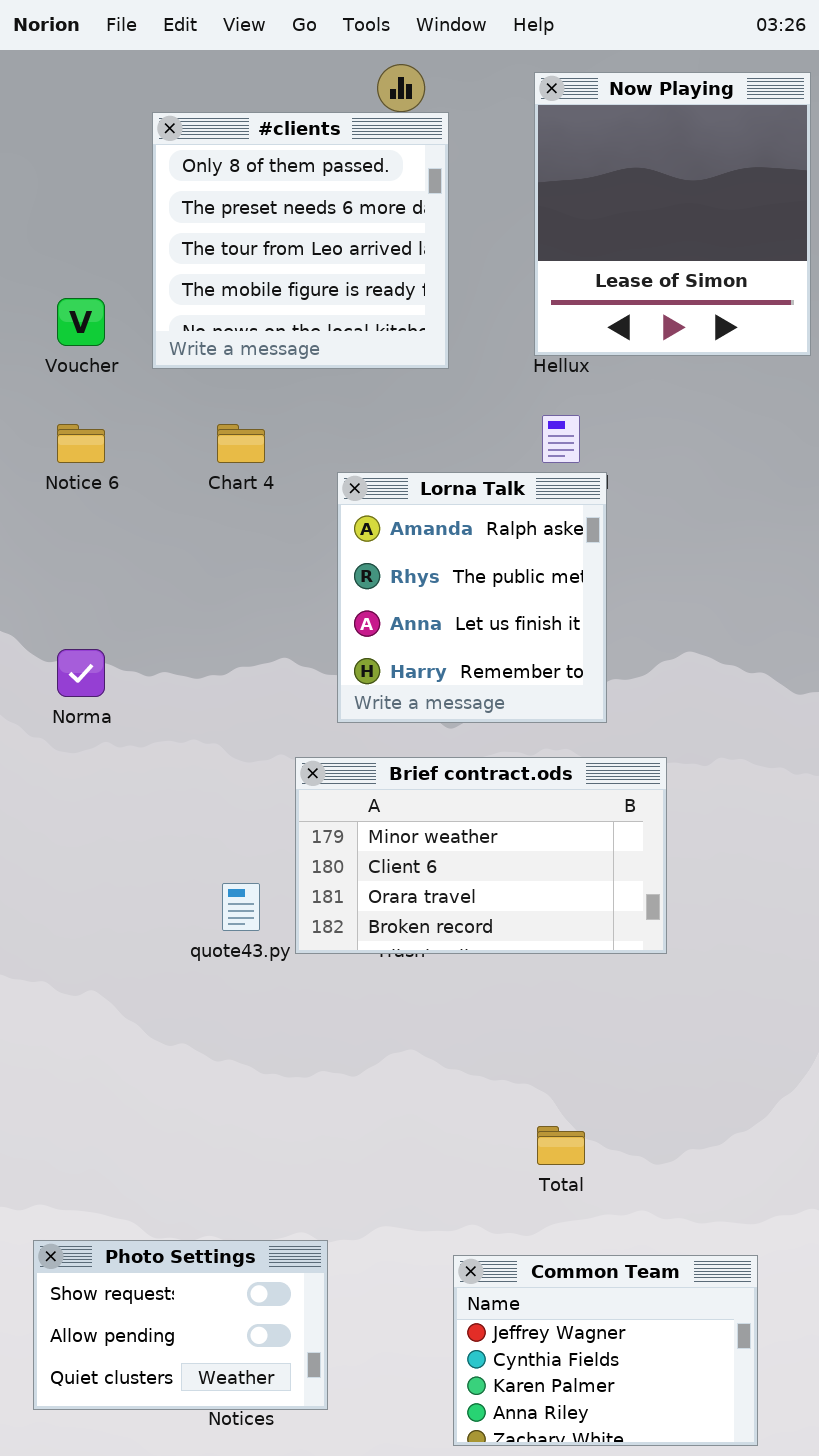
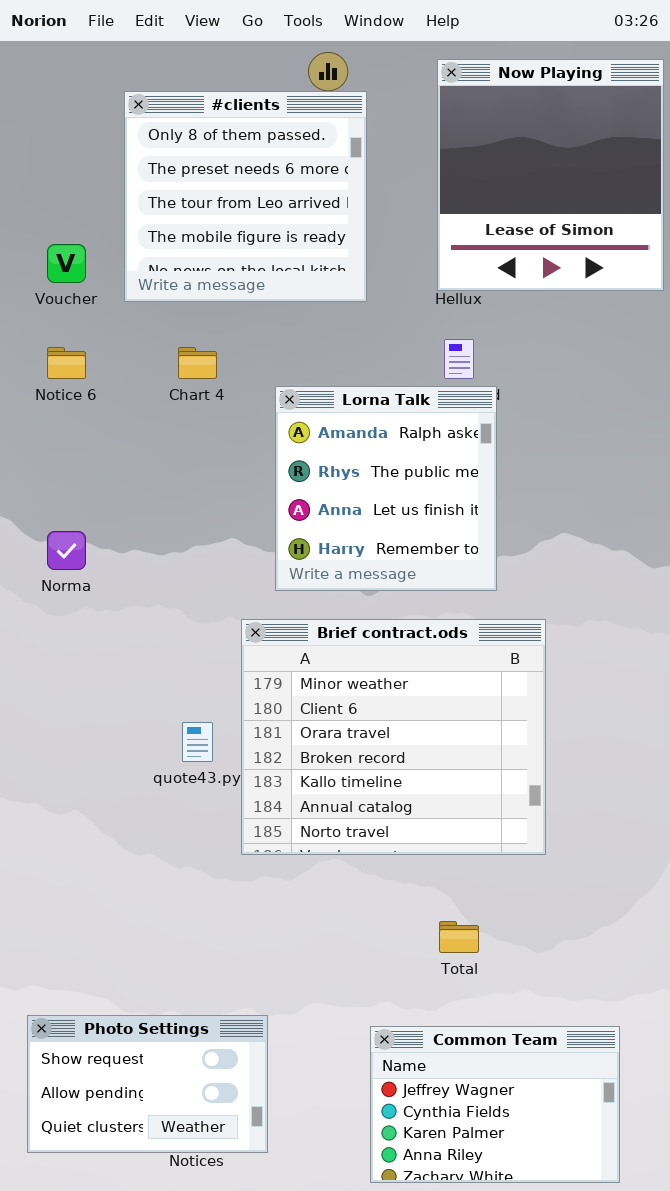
Brief contract.ods: [295,757,667,954] -> [241,619,546,855], resized

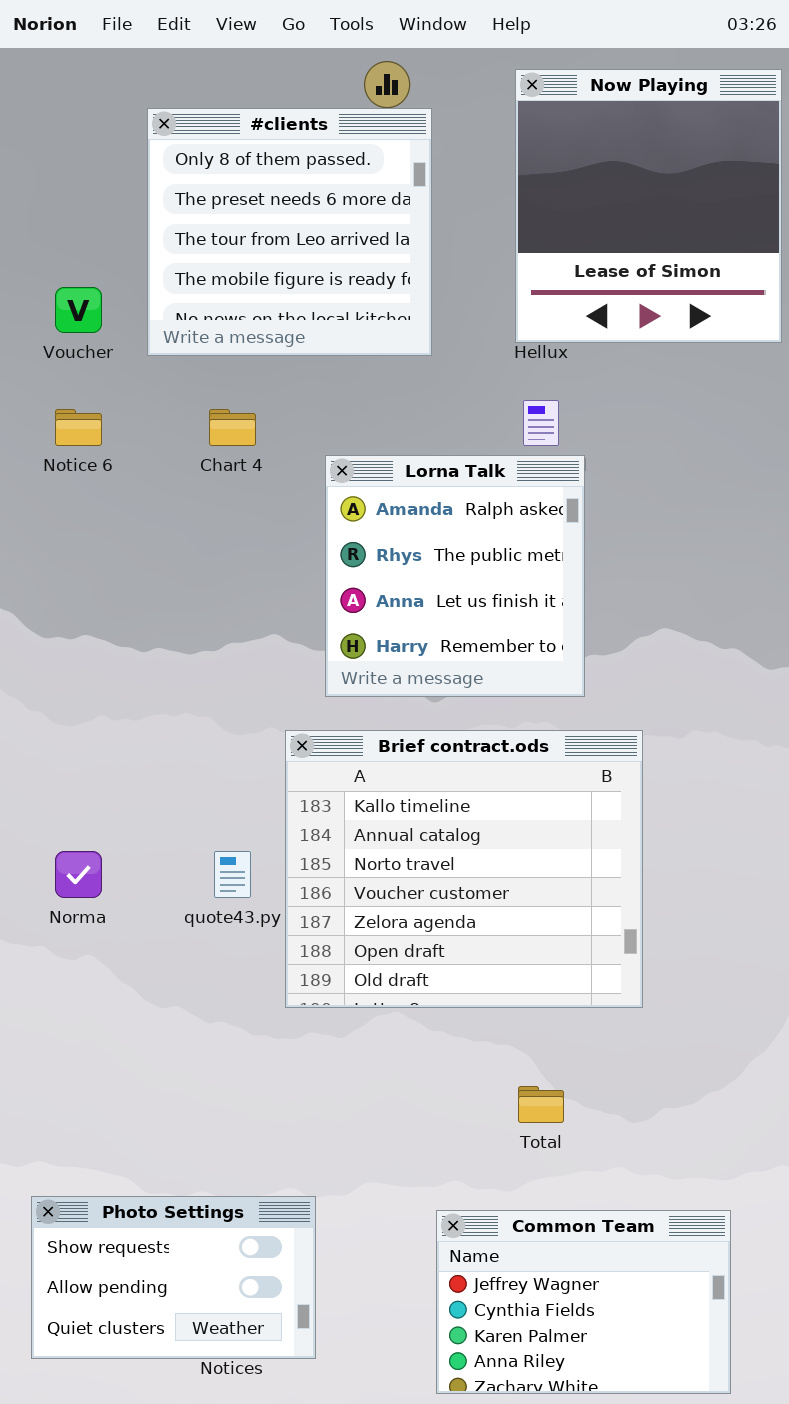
Norma: [47,531,86,570] -> [55,851,102,898], moved
Brief contract.ods: [241,619,546,855] -> [285,730,643,1008], scrolled down 4 rows

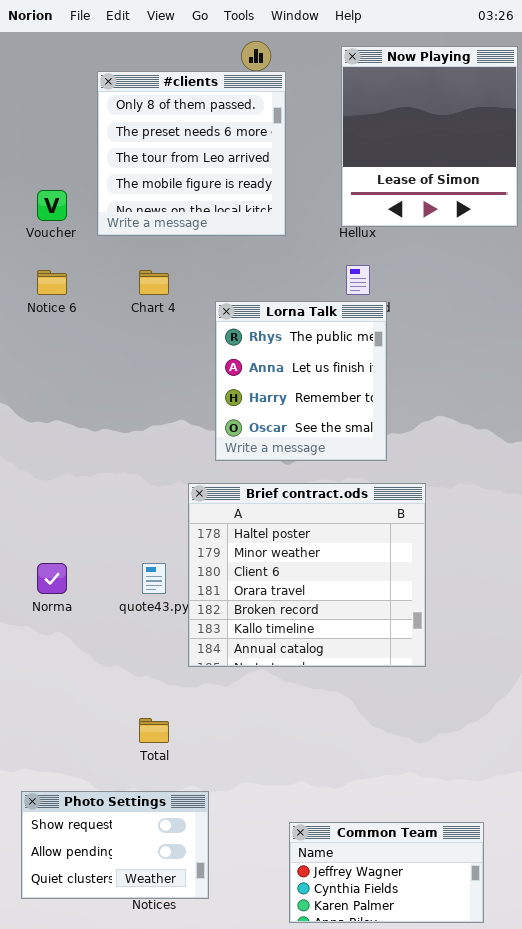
Lorna Talk: [325,455,585,697] -> [215,301,387,461], scrolled down 1 row
Brief contract.ods: [285,730,643,1008] -> [188,483,426,667], scrolled up 5 rows
Total: [518,1086,564,1123] -> [139,718,169,743], moved
Common Team: [436,1210,731,1394] -> [289,822,484,923], resized

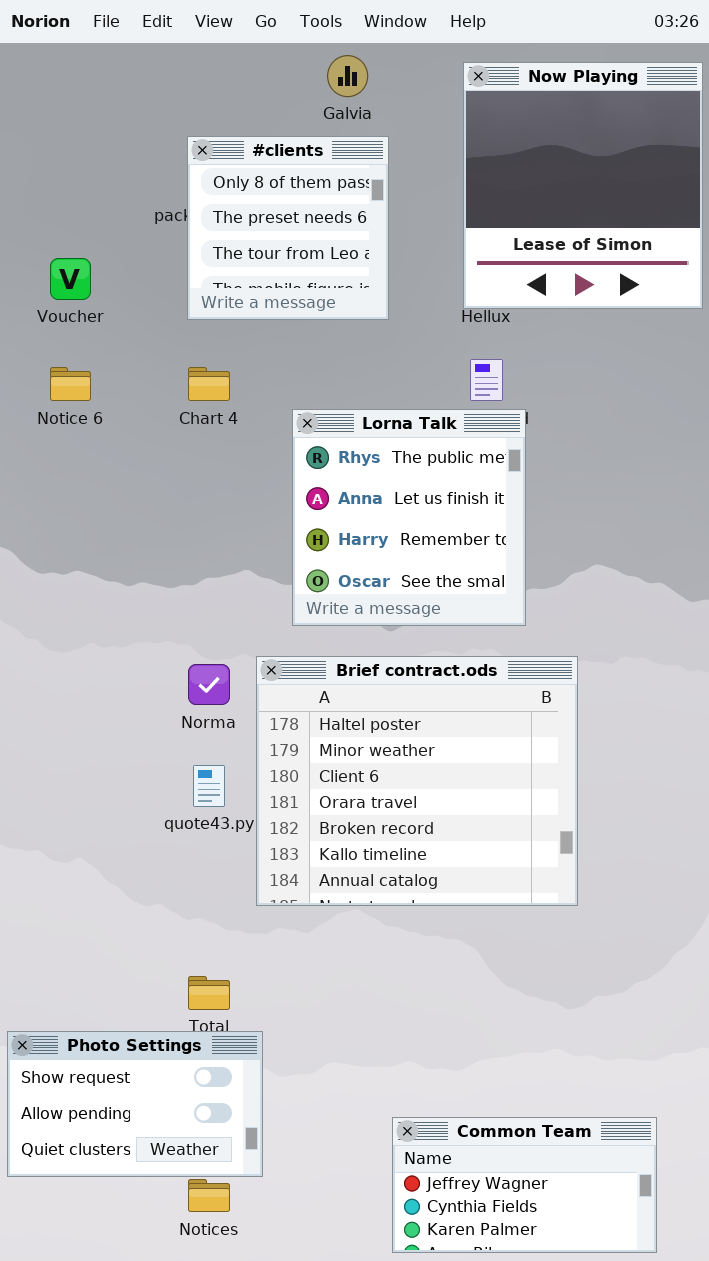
#clients: [97,71,286,236] -> [187,136,389,320], resized
Norma: [37,563,67,594] -> [188,664,230,705], moved
Photo Settings: [21,791,209,899] -> [7,1031,263,1177], moved

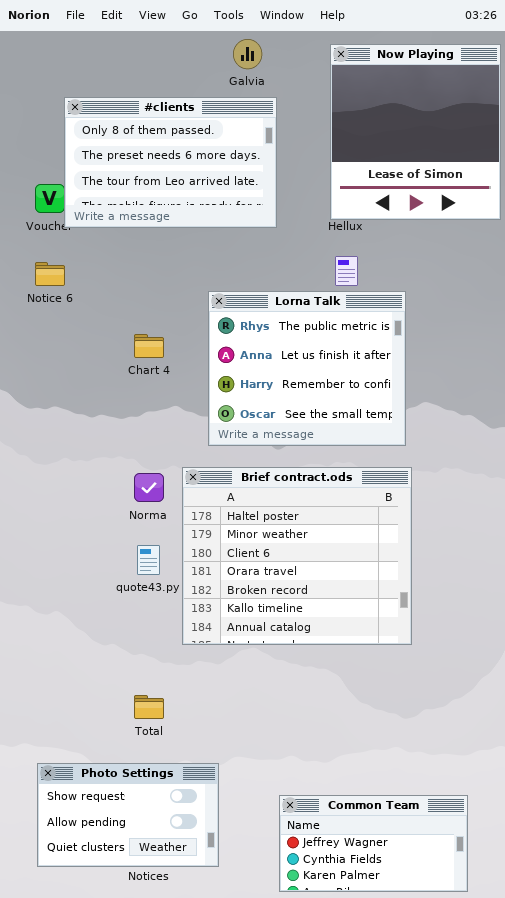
#clients: [187,136,389,320] -> [64,97,277,228], resized
Chart 4: [188,367,230,401] -> [134,334,164,358], moved
Lorna Talk: [292,409,526,626] -> [208,291,406,446], resized
Photo Settings: [7,1031,263,1177] -> [37,763,219,867], moved

